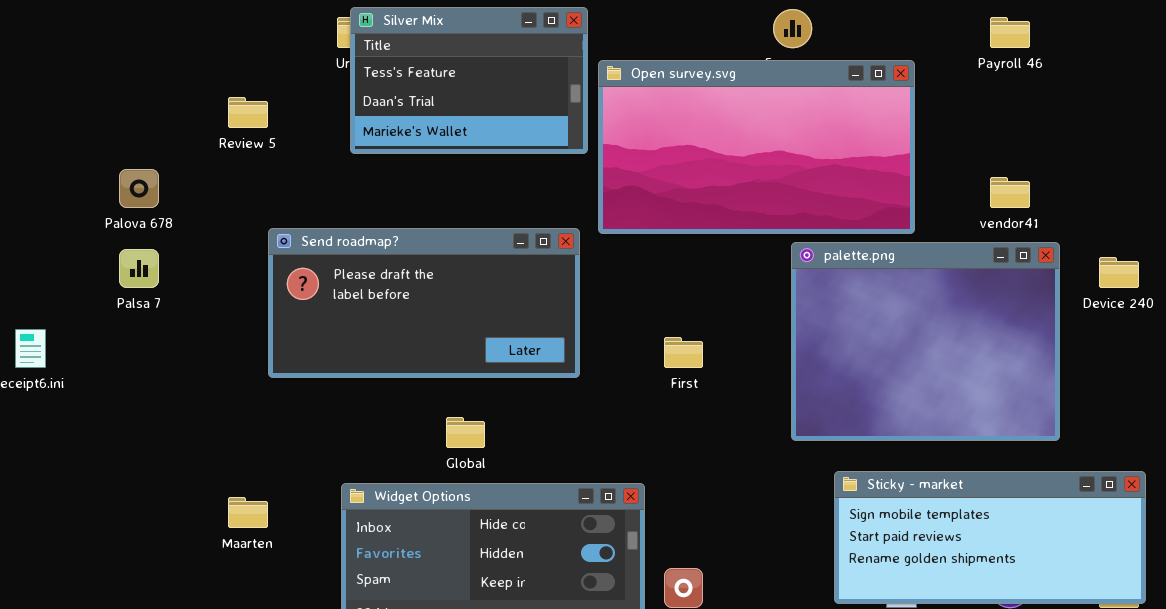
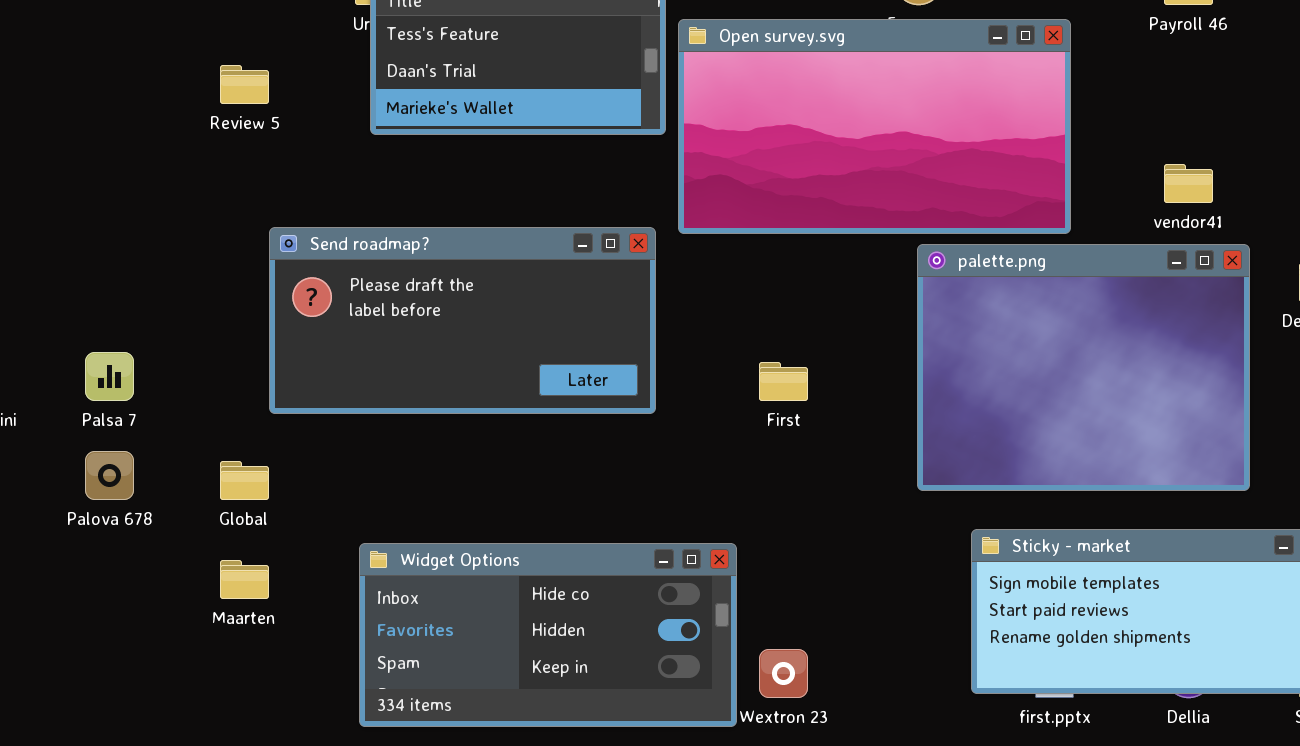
Palova 678: [119,169,159,208] -> [85,451,134,500], moved
Palsa 7: [119,249,159,288] -> [85,352,134,401], moved
Global: [446,417,485,448] -> [220,461,269,500], moved

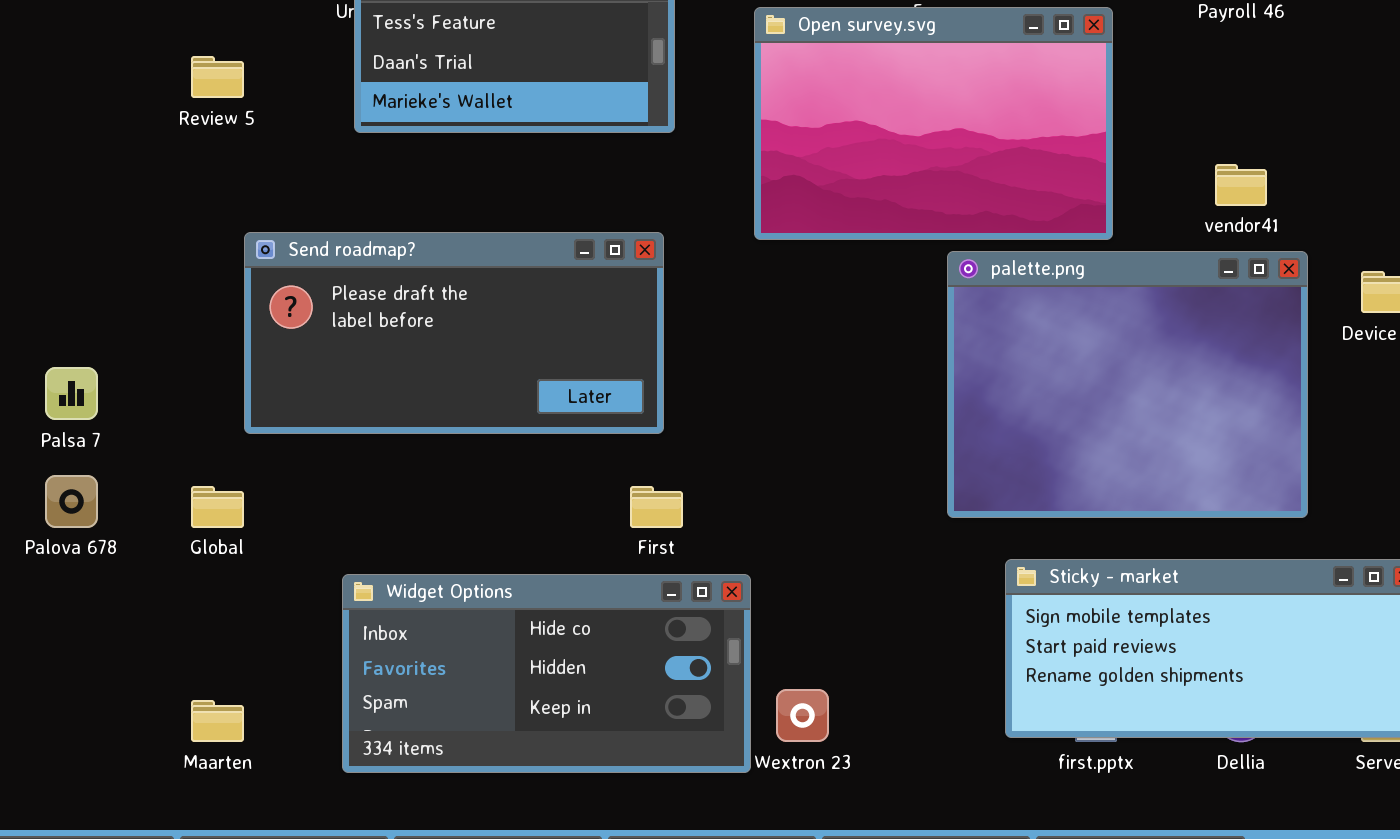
Open survey.svg: [678,19,1071,234] -> [754,7,1113,240], resized
First: [759,362,808,401] -> [630,486,683,528], moved
Maarten: [220,560,269,599] -> [191,700,244,742], moved

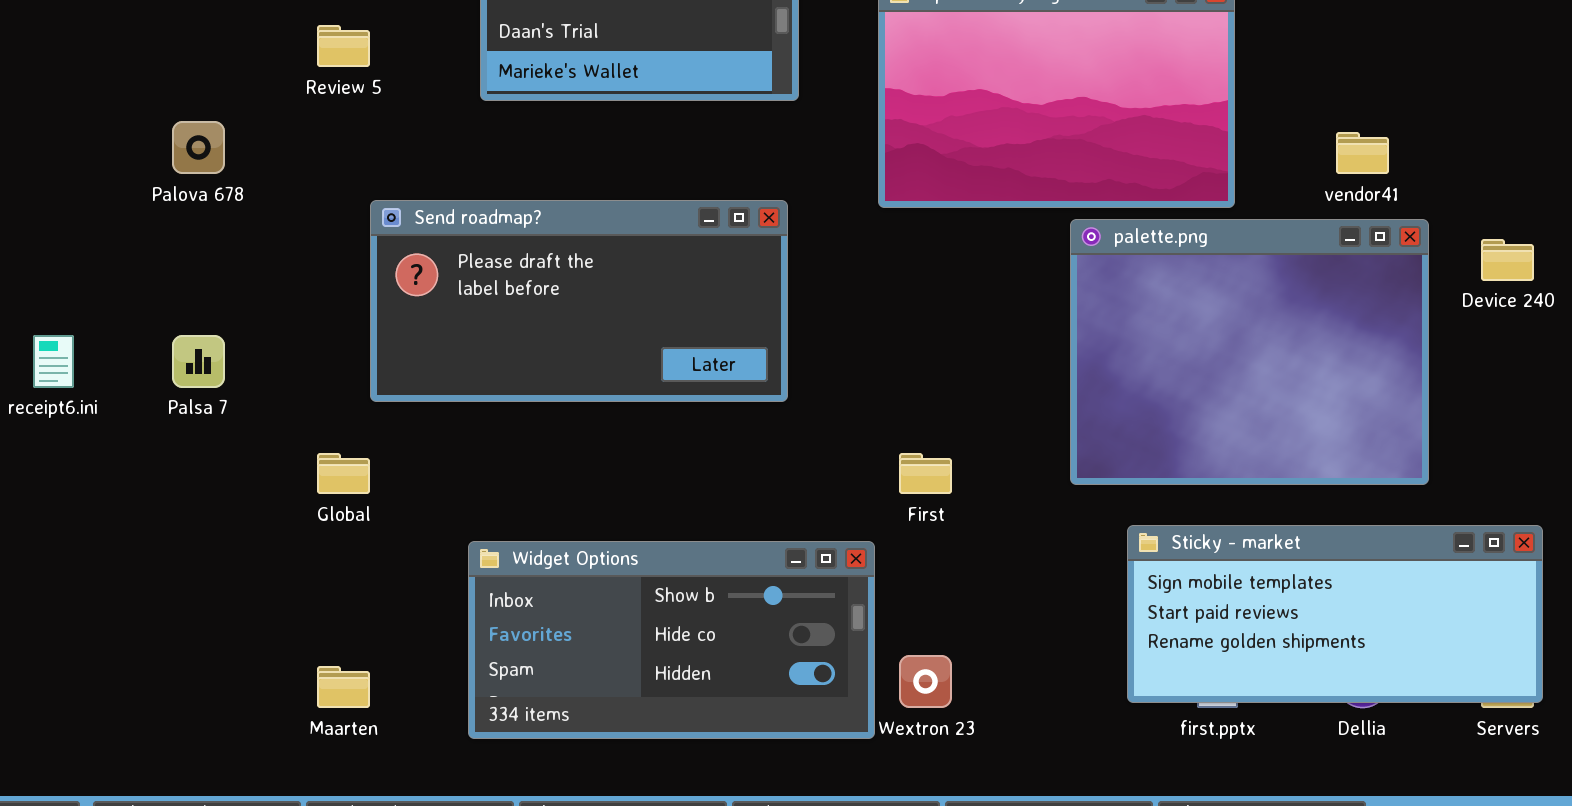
Palova 678: [45,475,98,528] -> [172,121,225,174], moved
First: [630,486,683,528] -> [899,453,952,494], moved
Widget Options: [342,574,751,773] -> [468,541,875,739], scrolled up 1 row

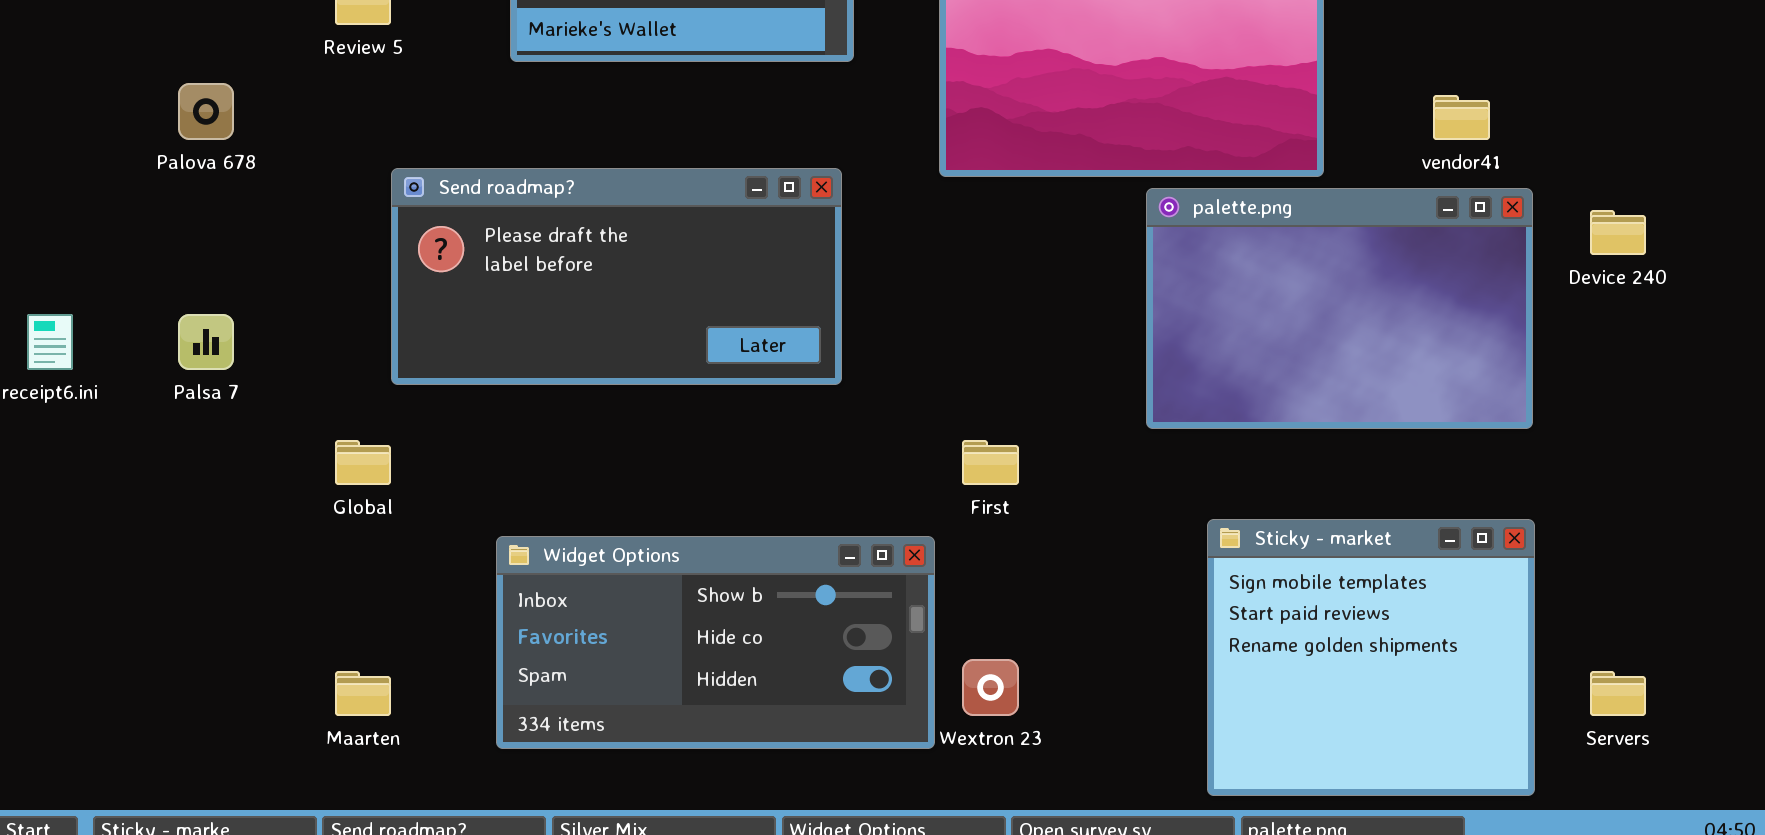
palette.png: [1070,219,1429,485] -> [1146,188,1533,429], resized
Sticky - market: [1127,525,1543,703] -> [1207,519,1535,796], resized

